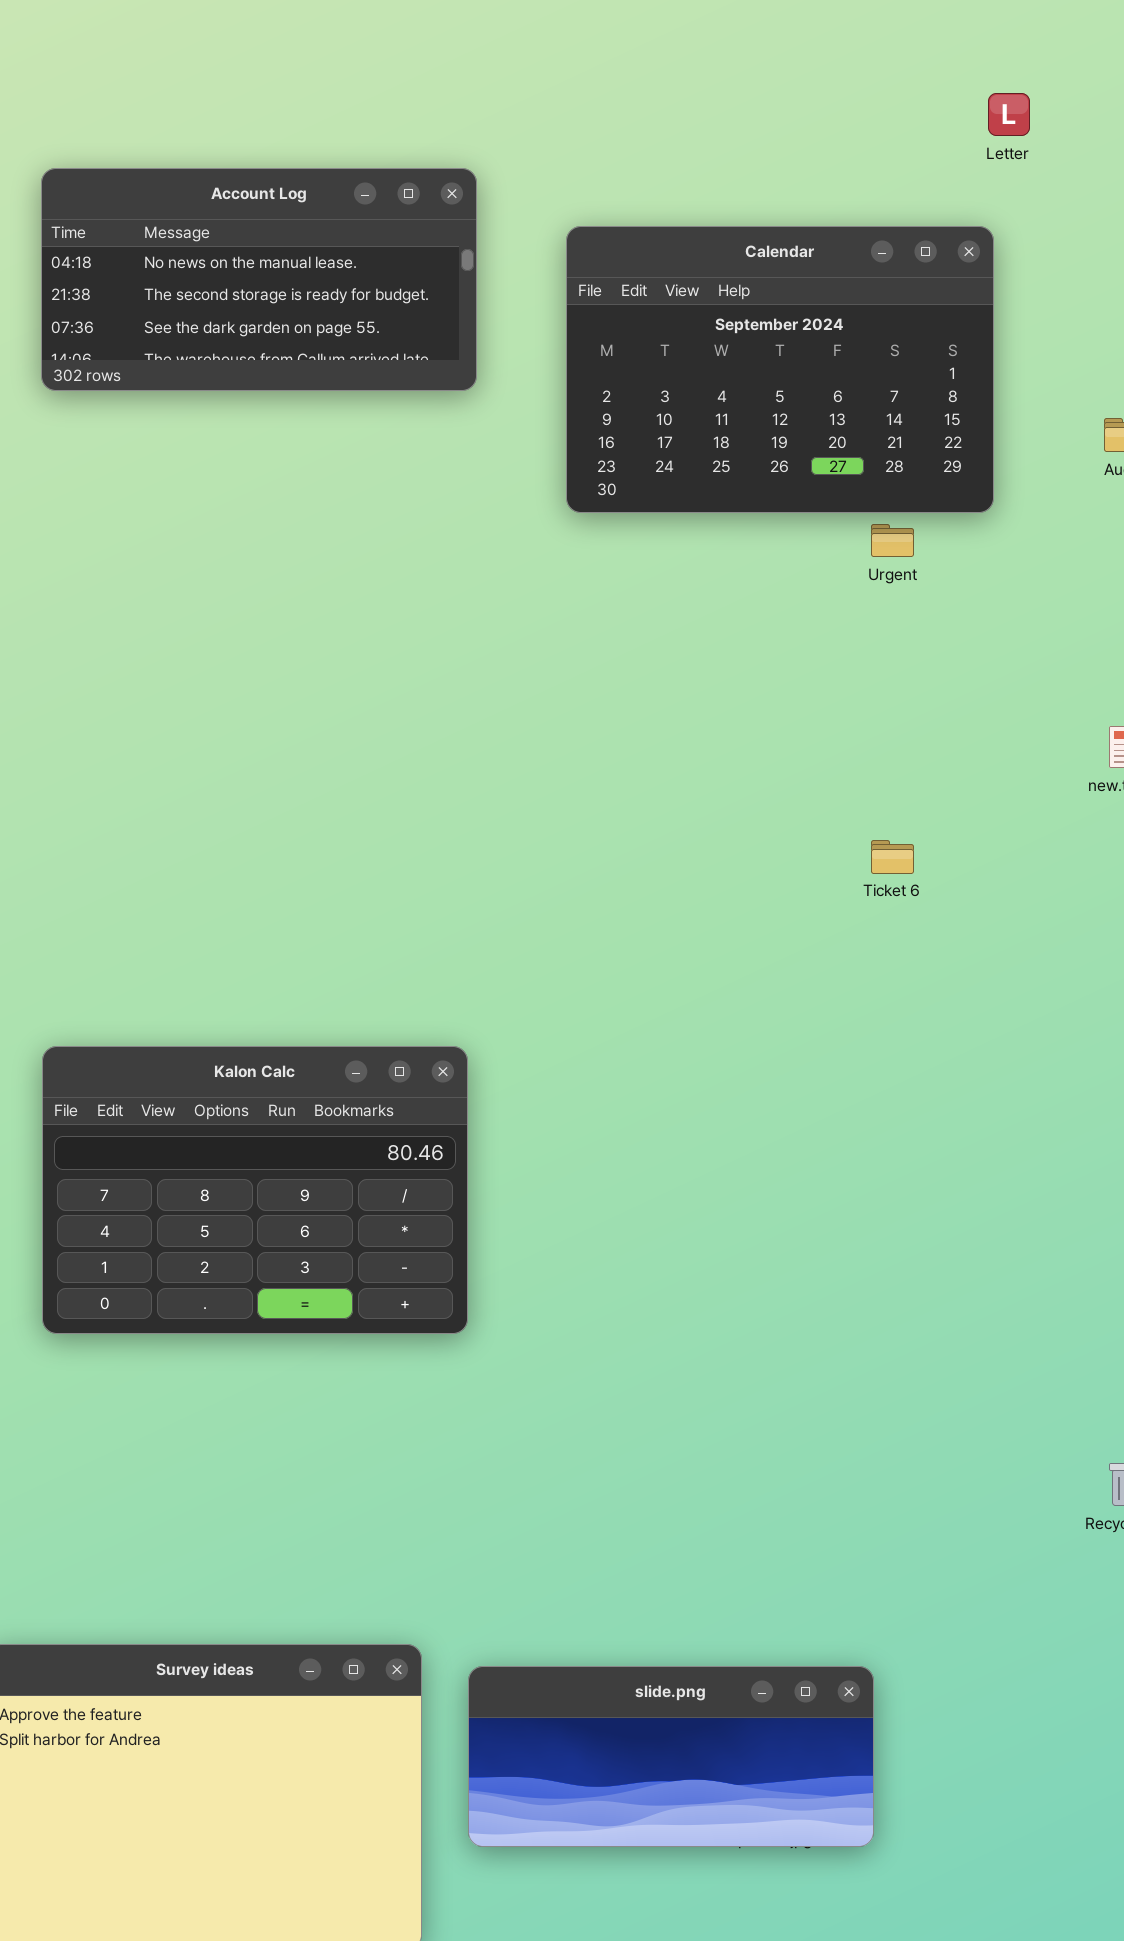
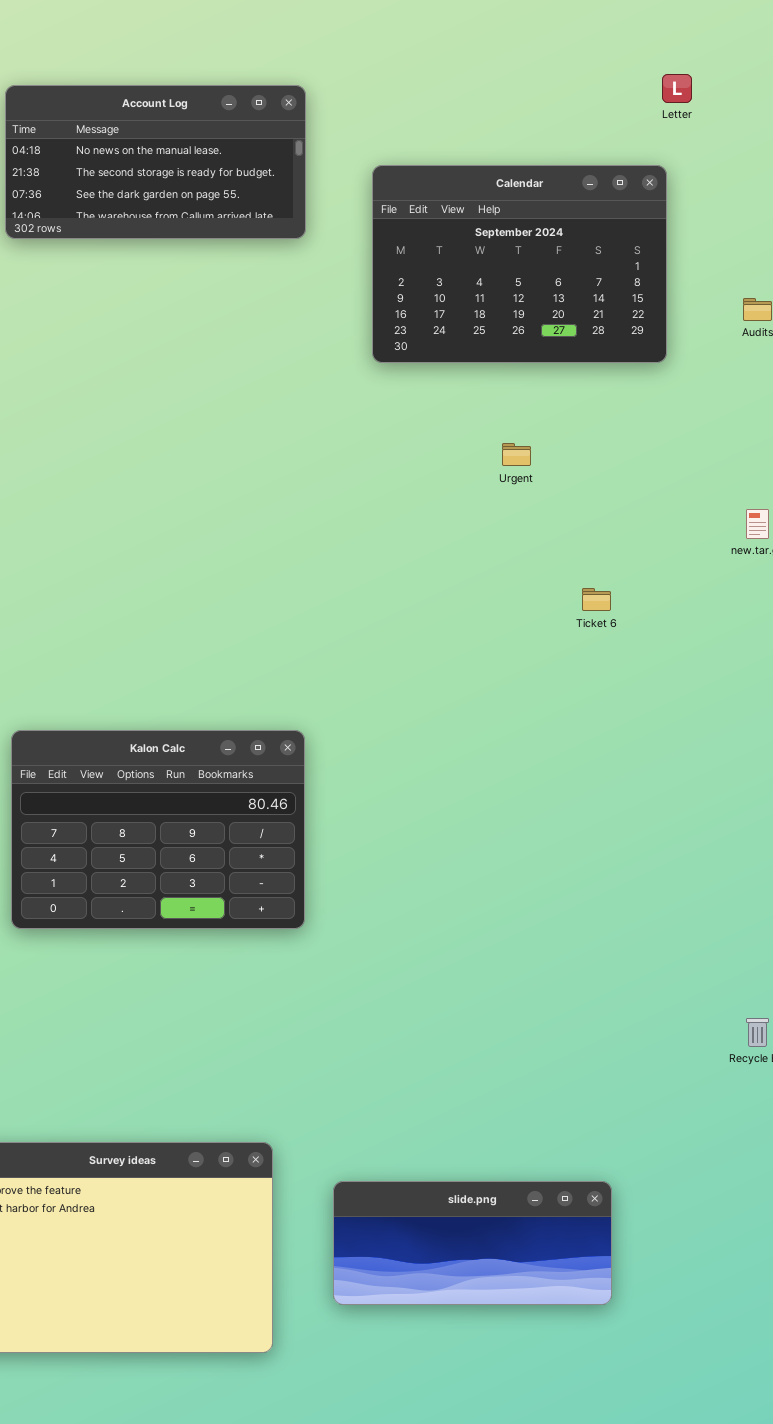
Account Log: [41,168,477,391] -> [5,85,306,239], moved
Urgent: [871,524,914,557] -> [502,443,531,466], moved
slide.png: [468,1666,874,1847] -> [333,1181,612,1305], moved

